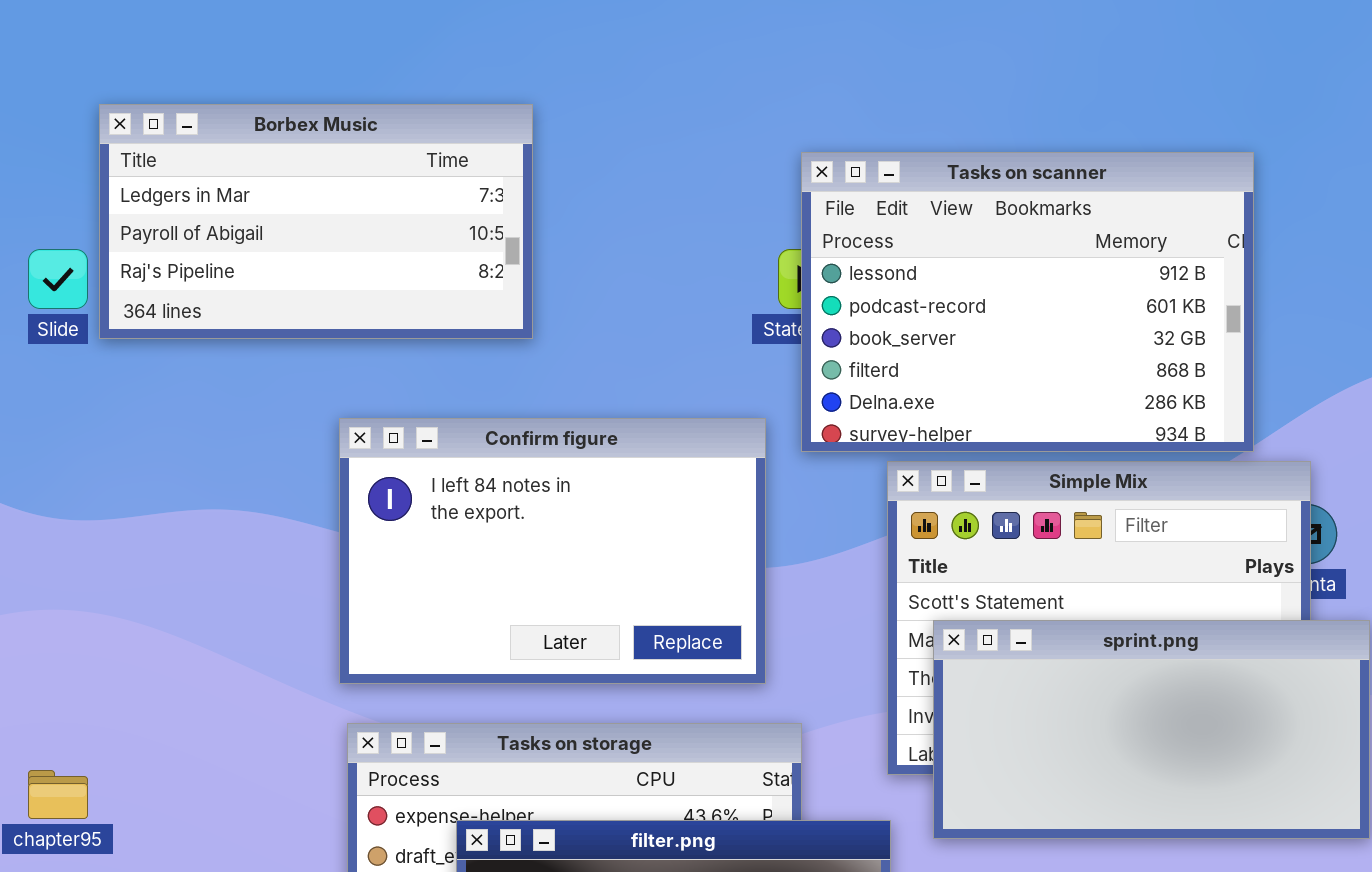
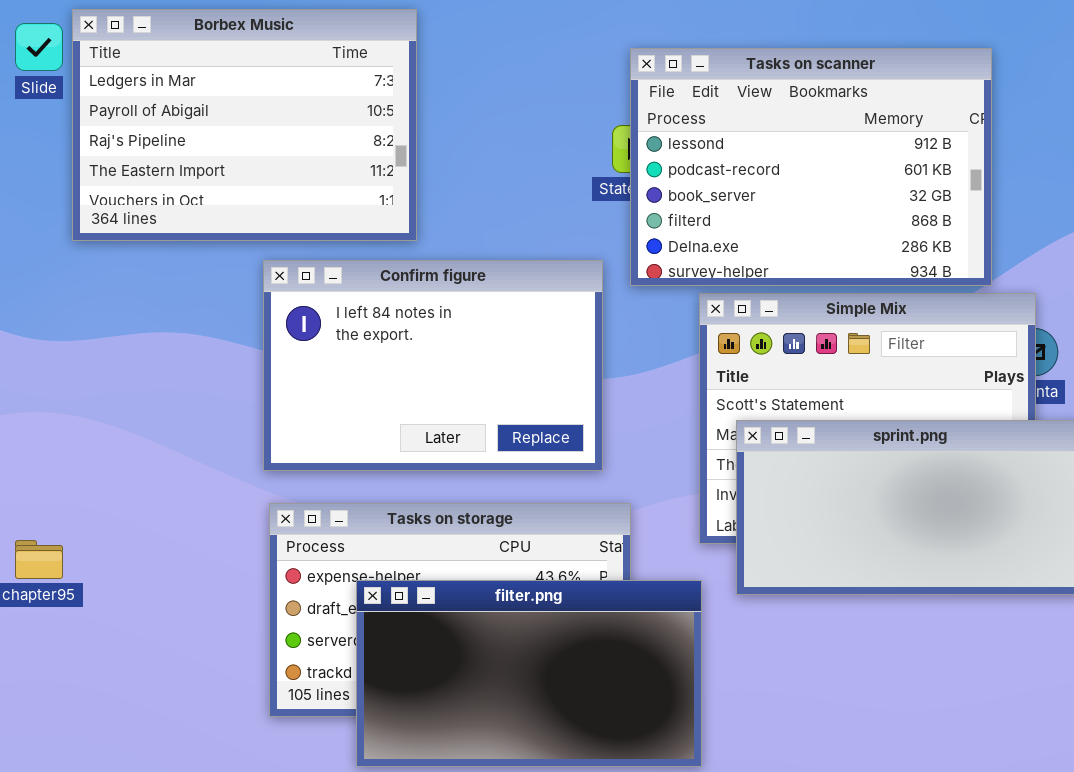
Borbex Music: [99,104,533,339] -> [72,9,417,241], resized
Slide: [28,249,88,309] -> [15,23,63,71], moved

